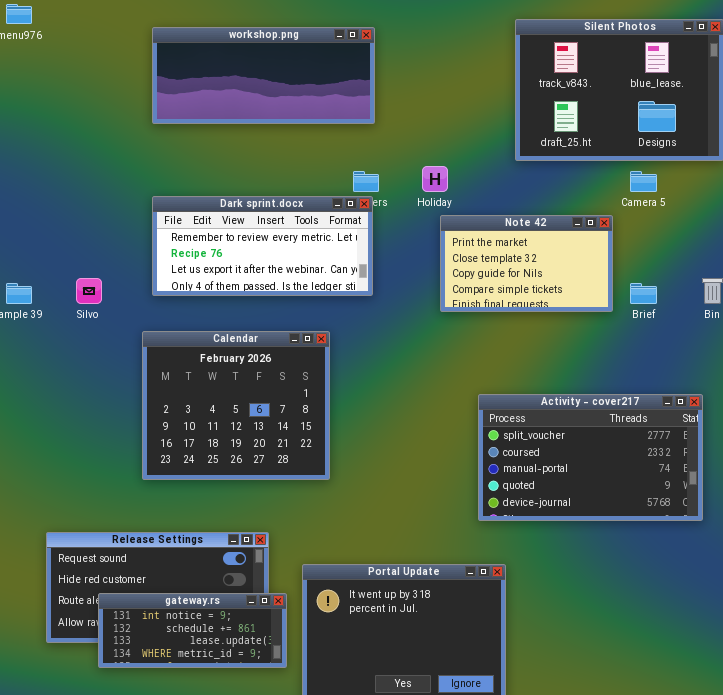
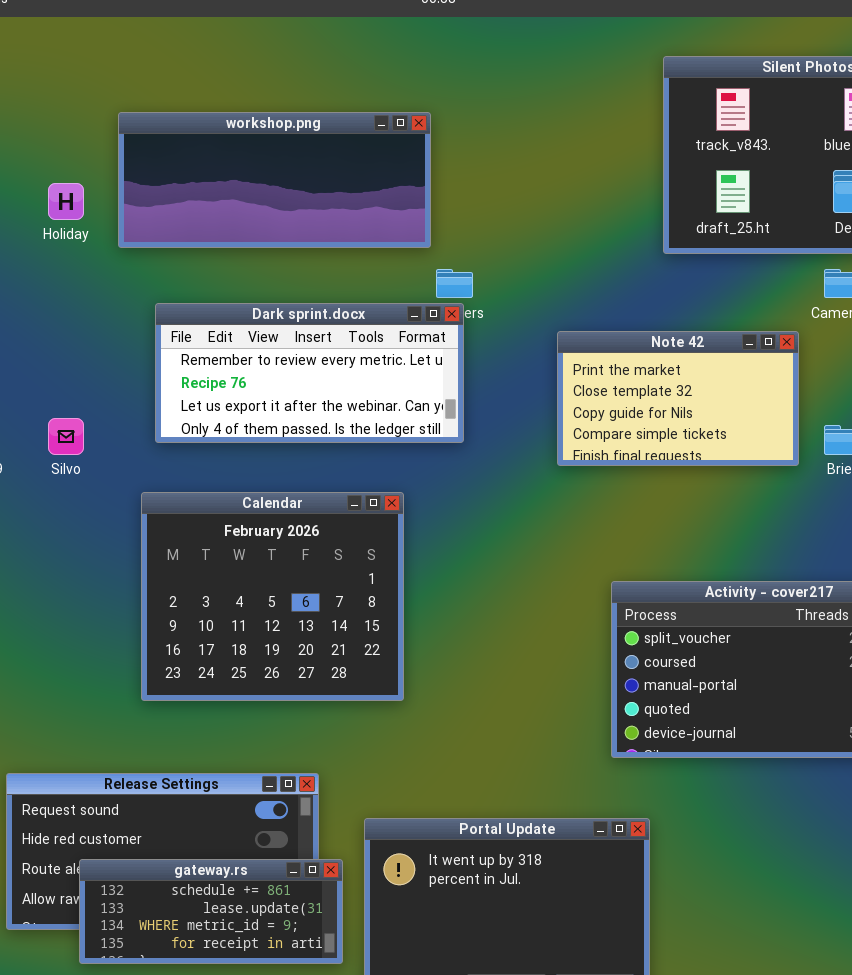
workshop.png: [152,27,375,124] -> [118,112,431,248], moved
Holiday: [422,166,448,192] -> [48,183,84,220], moved
gateway.rs: [98,593,287,668] -> [79,859,343,964], scrolled down 1 row

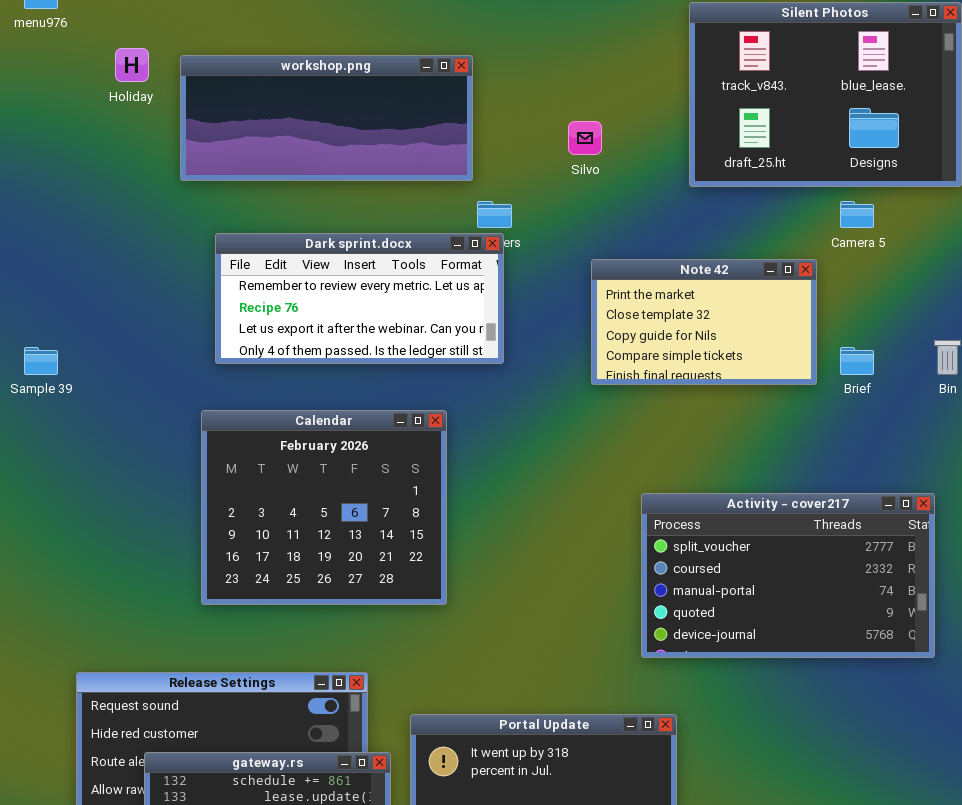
Holiday: [48,183,84,220] -> [115,48,149,82], moved
Silvo: [48,418,84,455] -> [568,121,602,155], moved

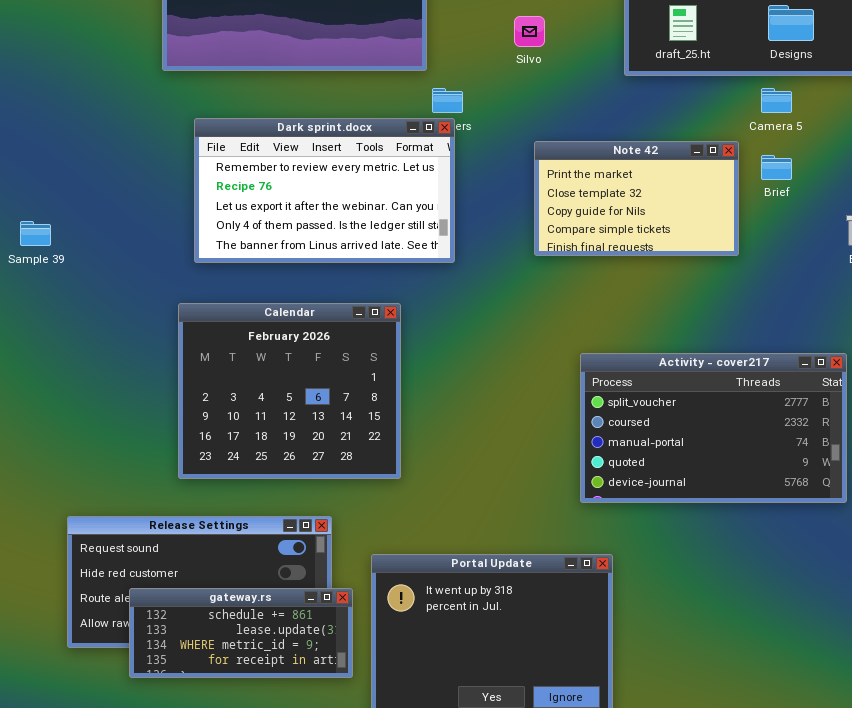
Dark sprint.docx: [215,233,504,364] -> [194,118,455,263], resized
Brief: [840,347,874,375] -> [761,155,792,180], moved
Calendar: [201,410,447,605] -> [178,303,401,479], moved

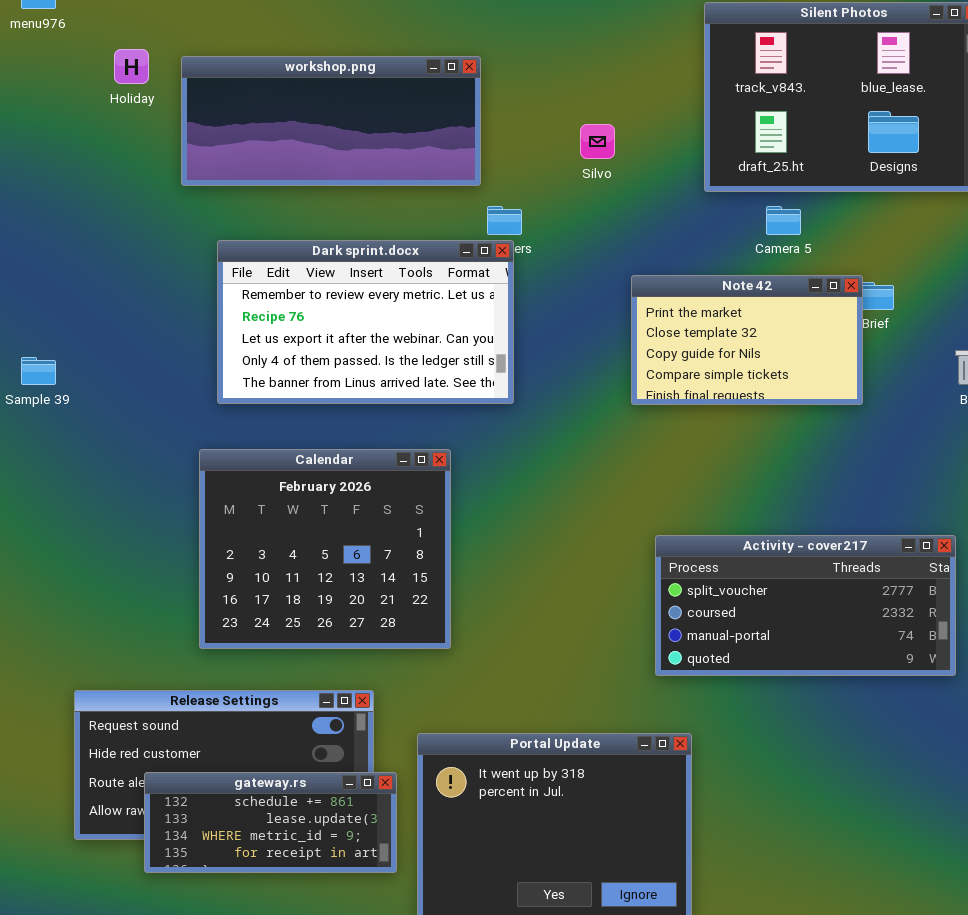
Camera 5: [761,88,792,113] -> [766,206,801,235], moved
Note 42: [534,141,739,256] -> [631,275,863,405], moved
Activity - cover217: [580,353,847,503] -> [655,535,956,676], resized

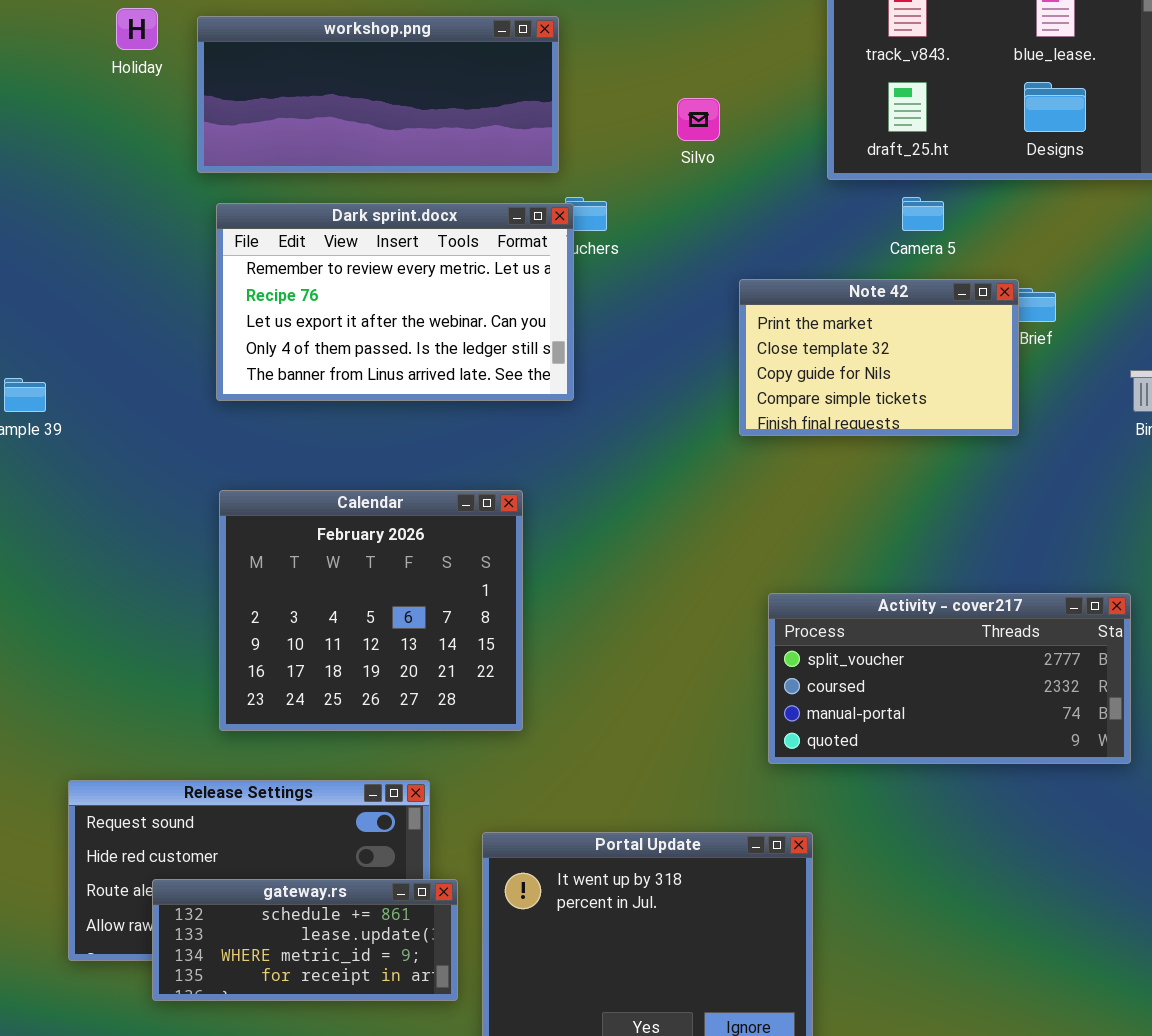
Dark sprint.docx: [217,240,514,404] -> [216,203,574,401], moved

